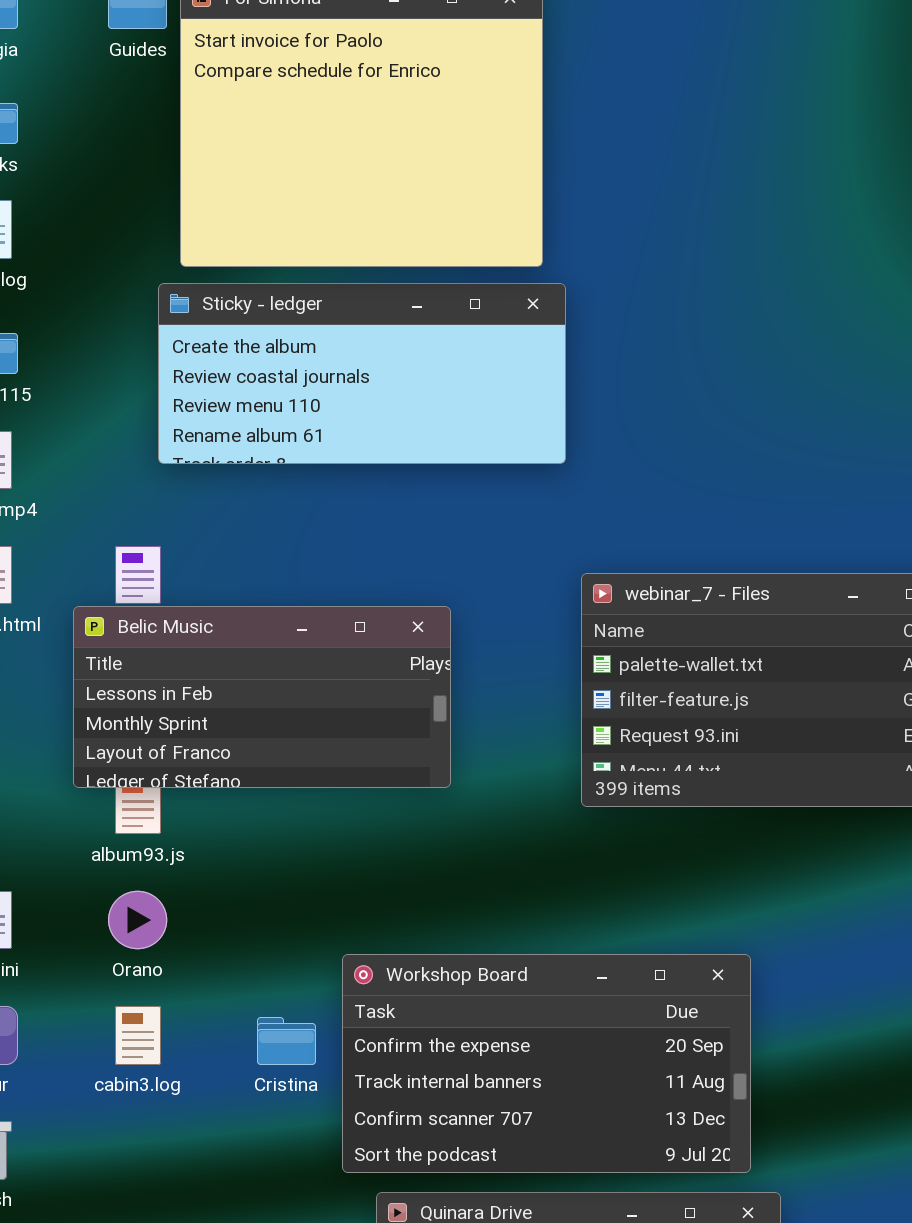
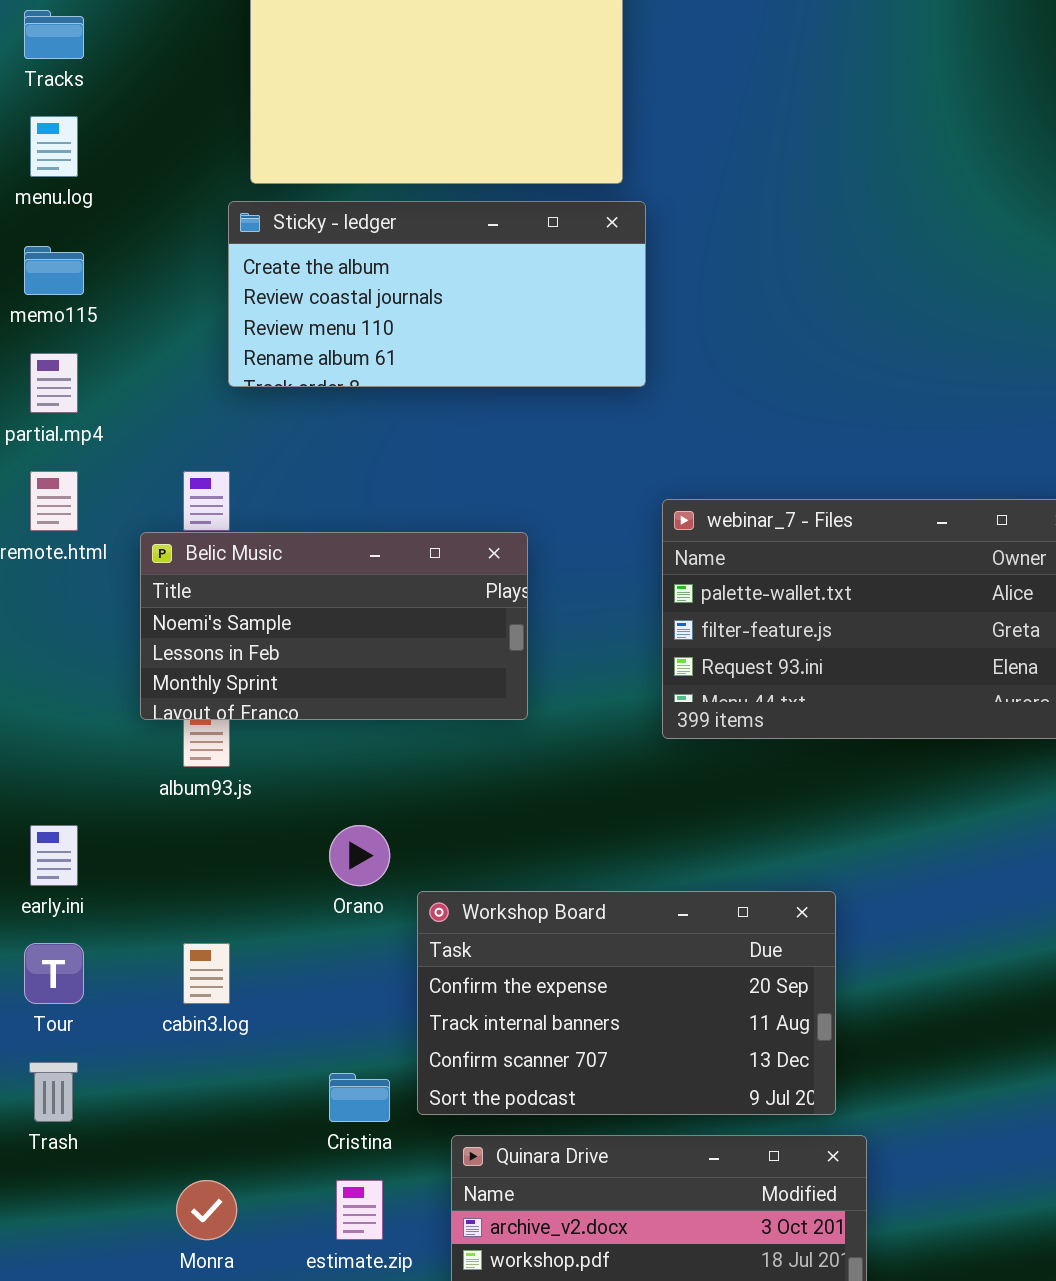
Belic Music: [73,606,451,788] -> [140,532,528,720], scrolled up 1 row
Orano: [108,891,167,949] -> [329,825,390,886], moved
Cristina: [257,1017,316,1065] -> [329,1073,390,1122], moved

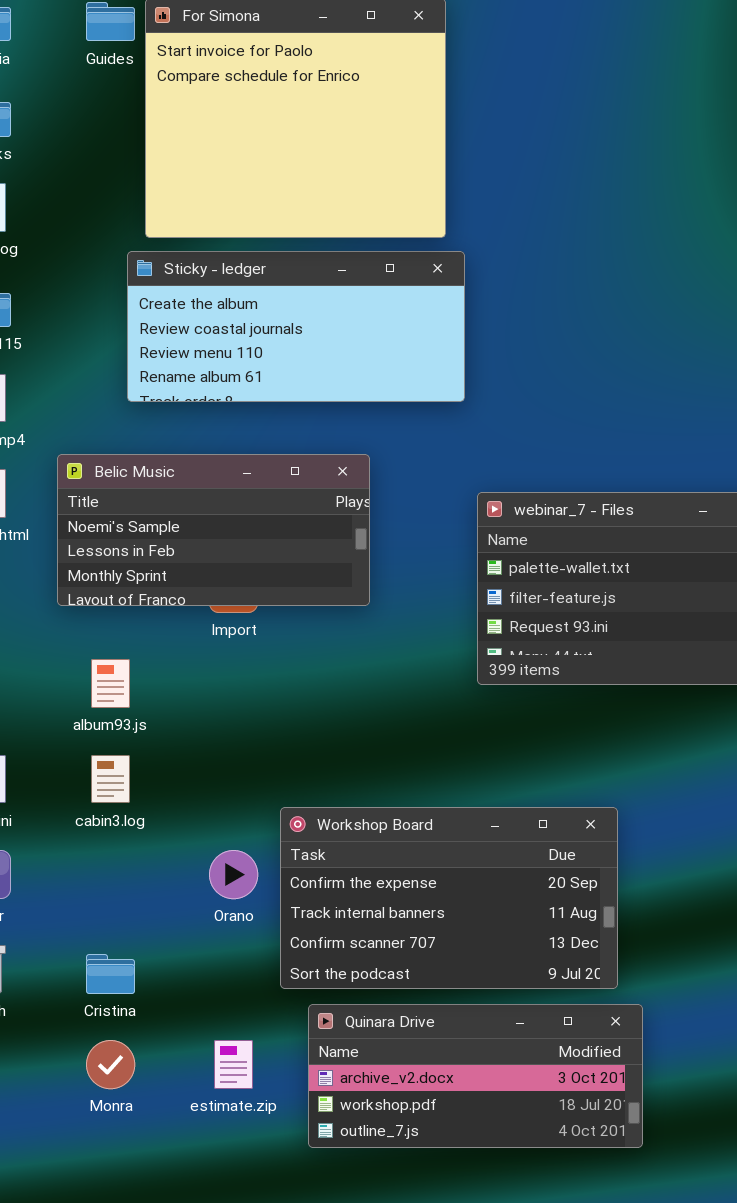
Belic Music: [140,532,528,720] -> [57,454,370,606], moved
Orano: [329,825,390,886] -> [209,850,258,899], moved
cabin3.log: [183,943,230,1004] -> [91,755,130,803], moved
Cristina: [329,1073,390,1122] -> [86,954,135,994], moved

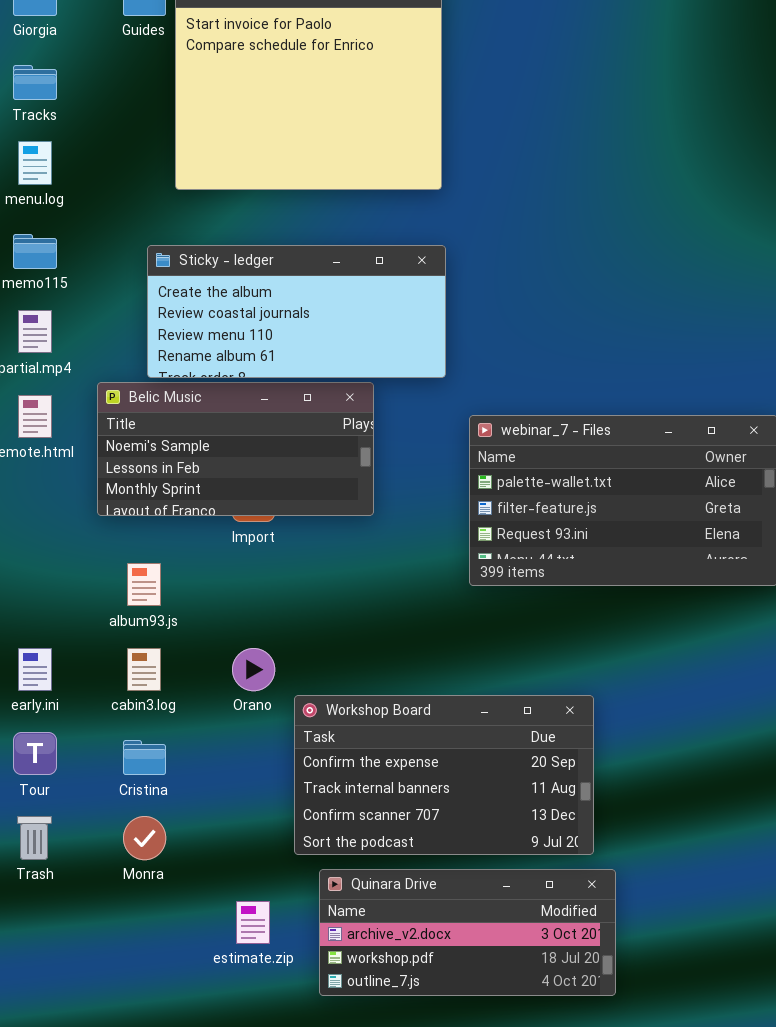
Sticky - ledger: [127,251,465,402] -> [147,245,446,378], moved
Orano: [209,850,258,899] -> [232,648,275,691], moved
Cristina: [86,954,135,994] -> [123,740,166,775], moved
Monra: [86,1040,135,1089] -> [123,816,166,860], moved

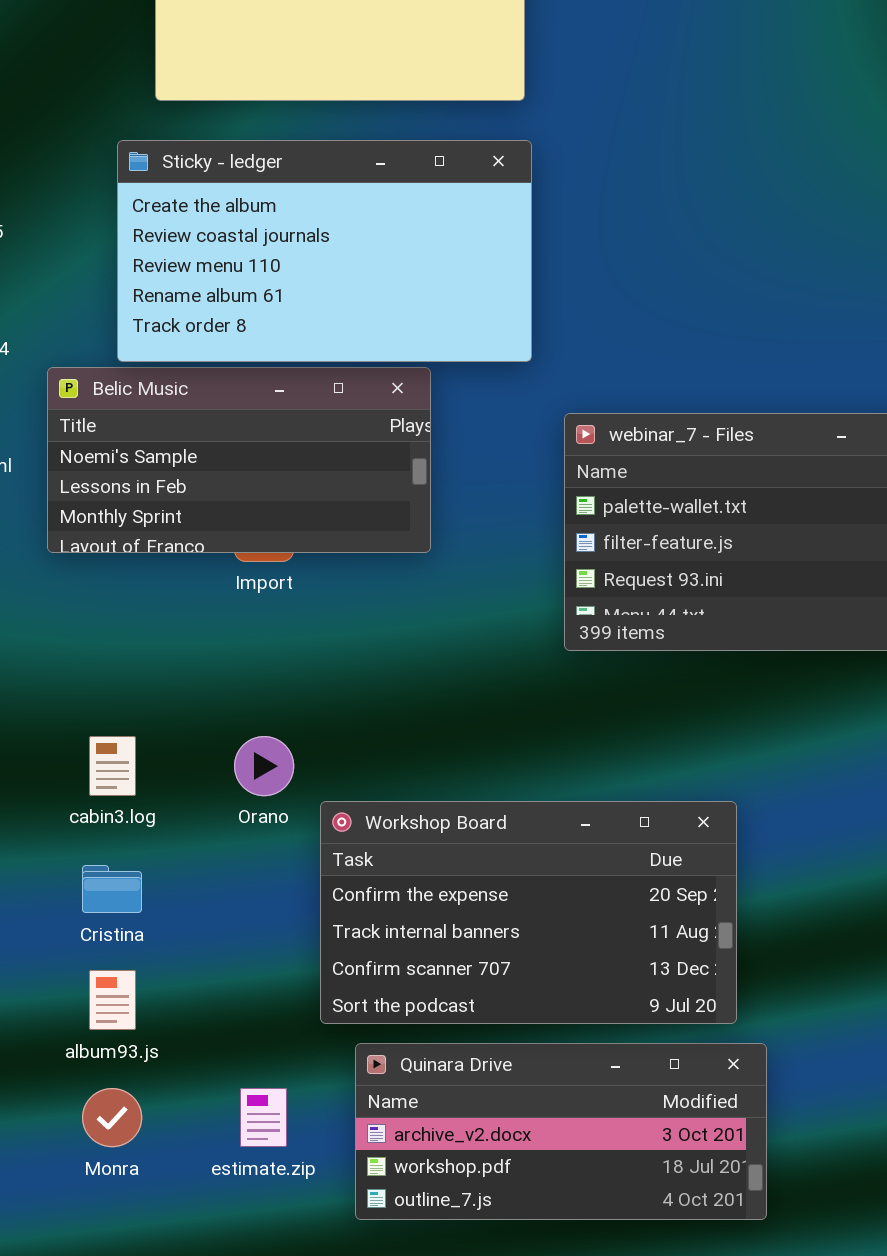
Sticky - ledger: [147,245,446,378] -> [117,140,532,362], resized
album93.js: [127,563,161,606] -> [89,970,136,1030], moved
Monra: [123,816,166,860] -> [82,1088,142,1147], moved

